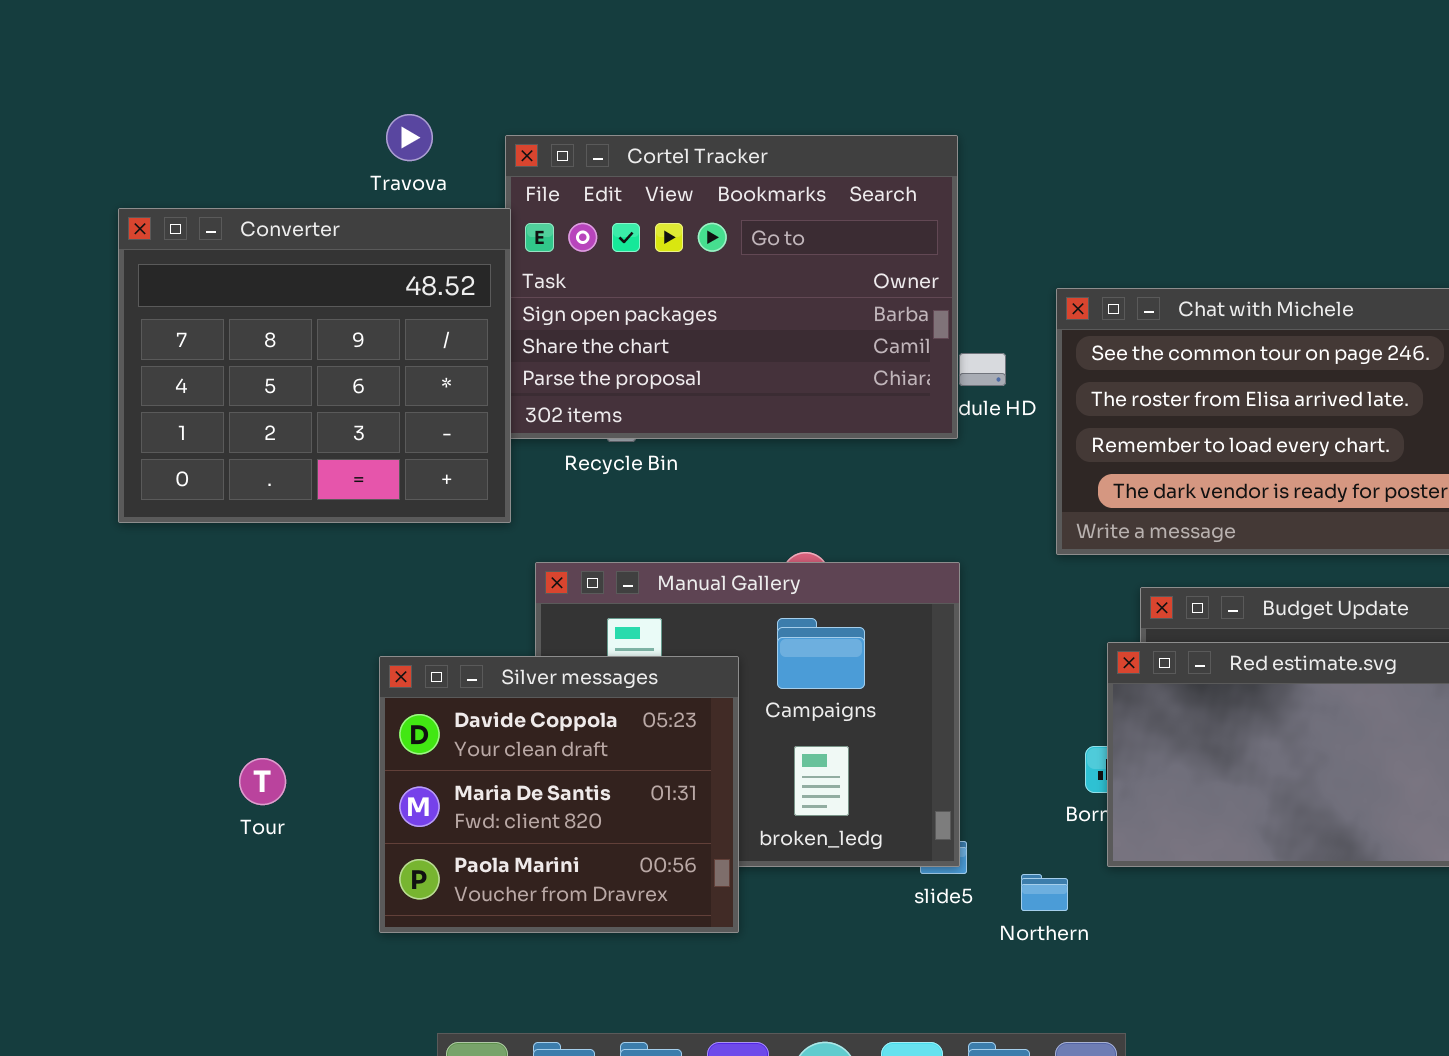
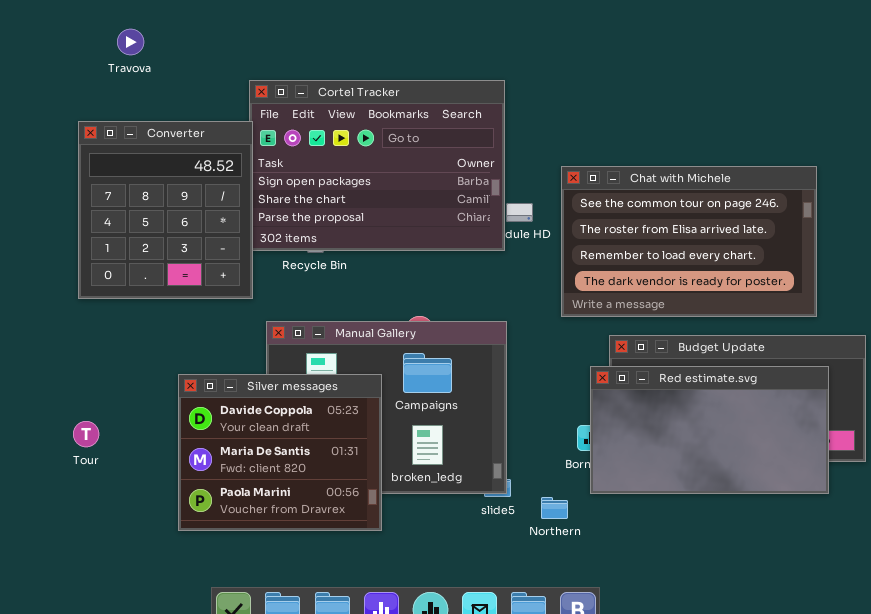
Travova: [386,114,433,161] -> [117,29,144,55], moved
Converter: [118,208,511,523] -> [78,121,253,299], resized
Tour: [239,758,286,805] -> [73,421,99,447], moved

